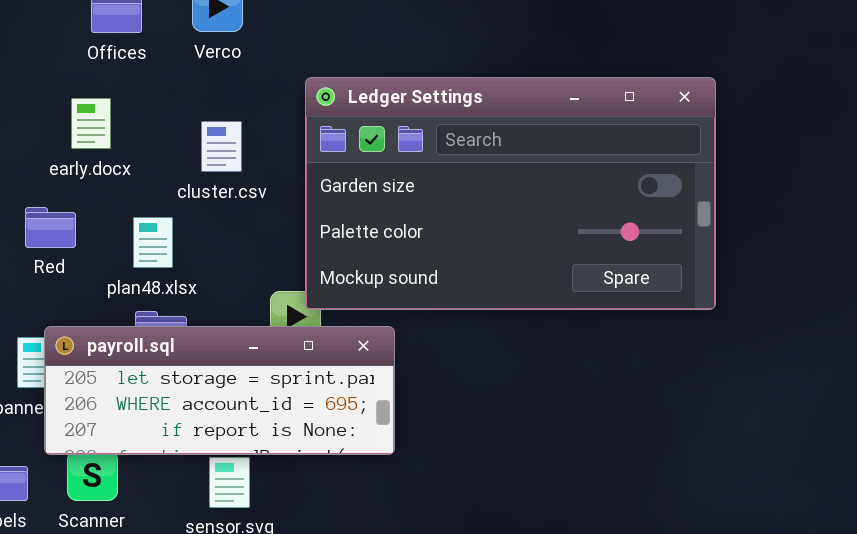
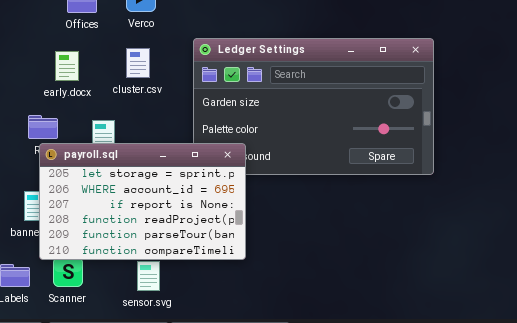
cluster.csv: [201,121,242,172] -> [126,48,150,78], moved
payroll.sql: [44,326,395,455] -> [39,143,246,260], resized

